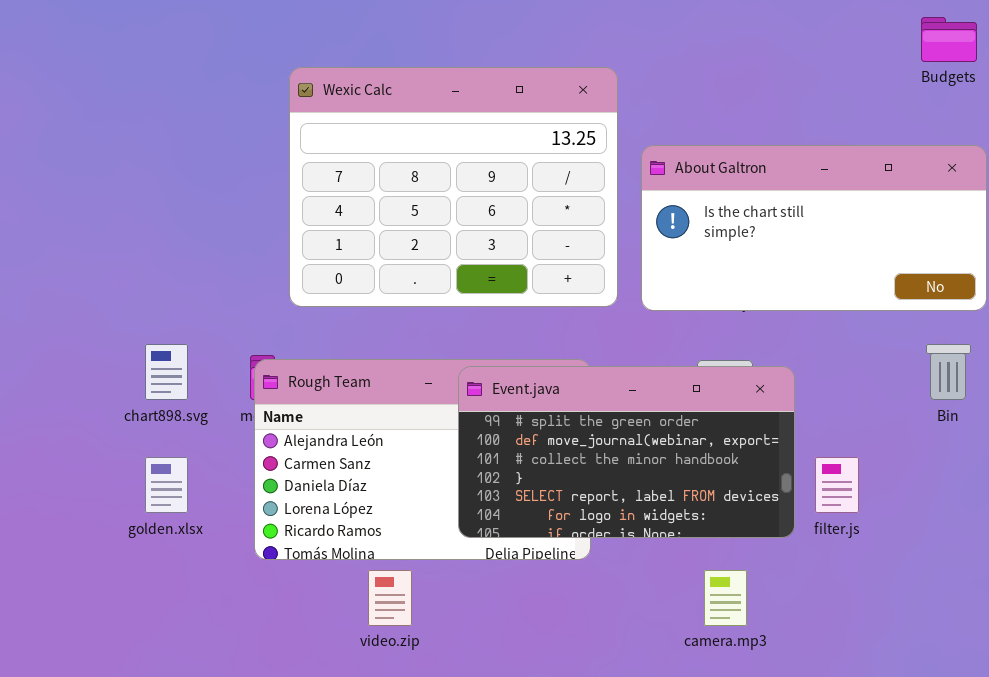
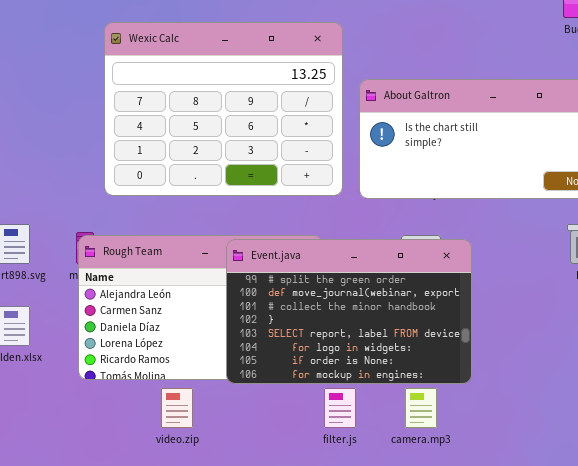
Event.java: [458,366,795,538] -> [226,239,472,384], resized
filter.js: [815,457,859,513] -> [324,388,356,428], moved

